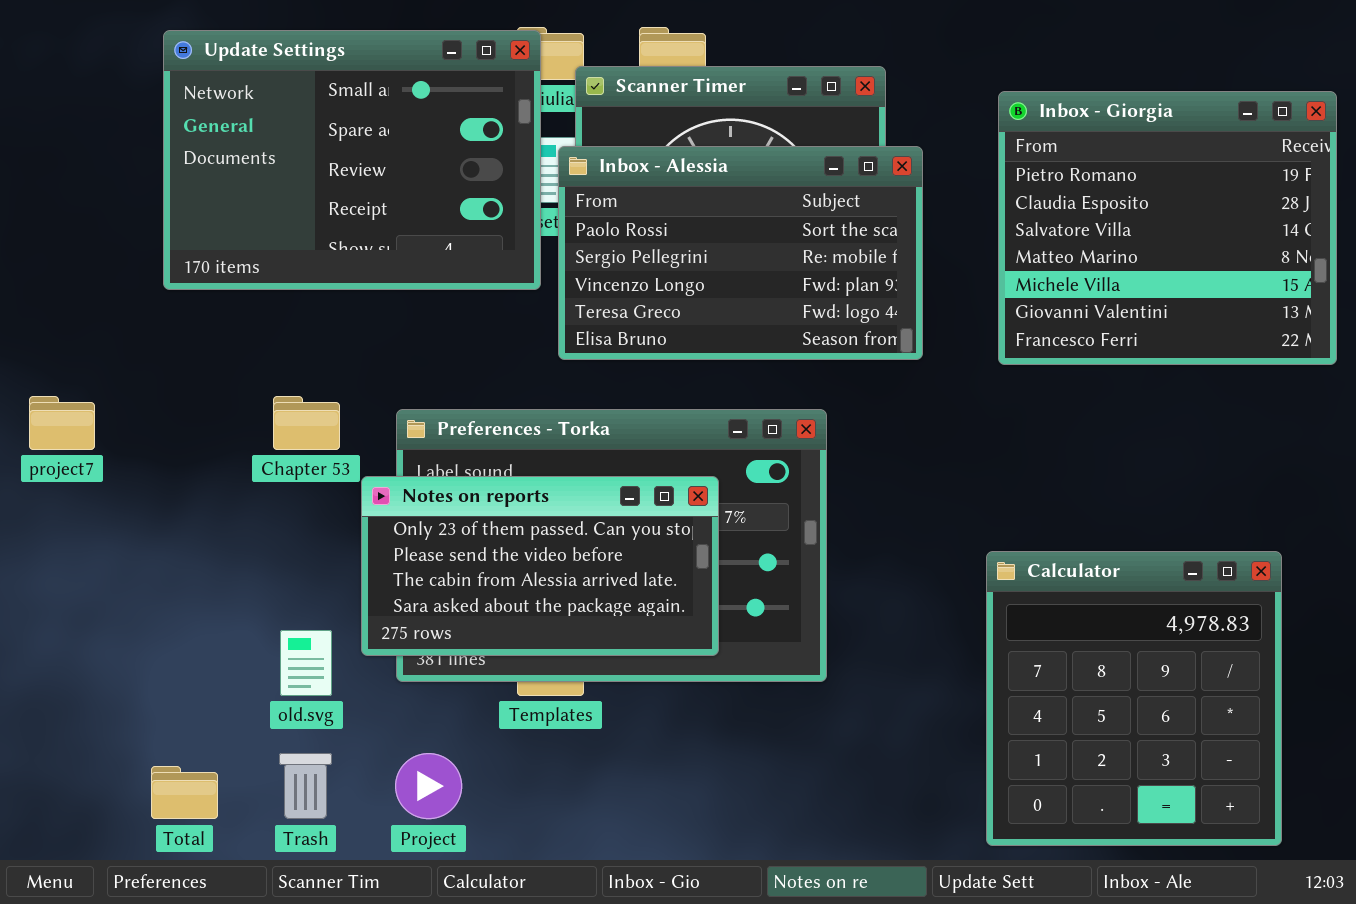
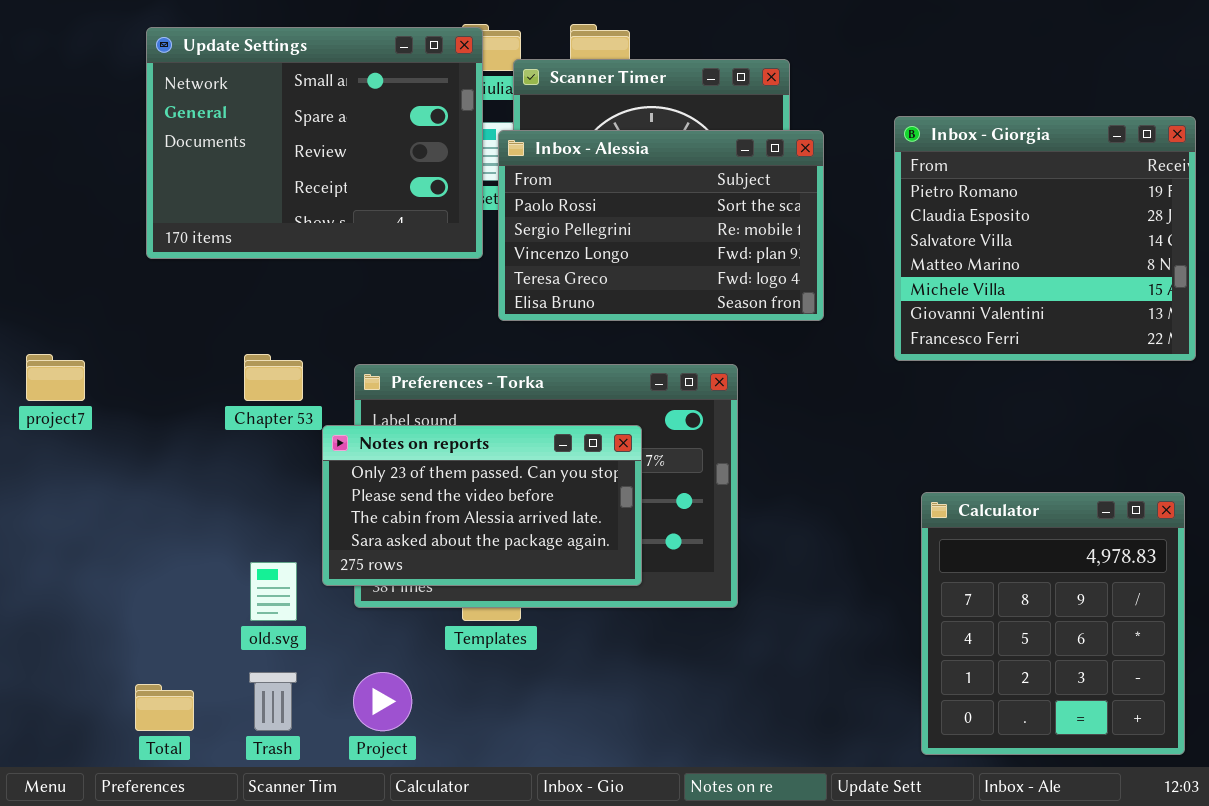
Inbox - Giorgia: [998,91,1337,365] -> [894,116,1196,361], moved
Calculator: [986,551,1282,846] -> [921,492,1185,755], moved

